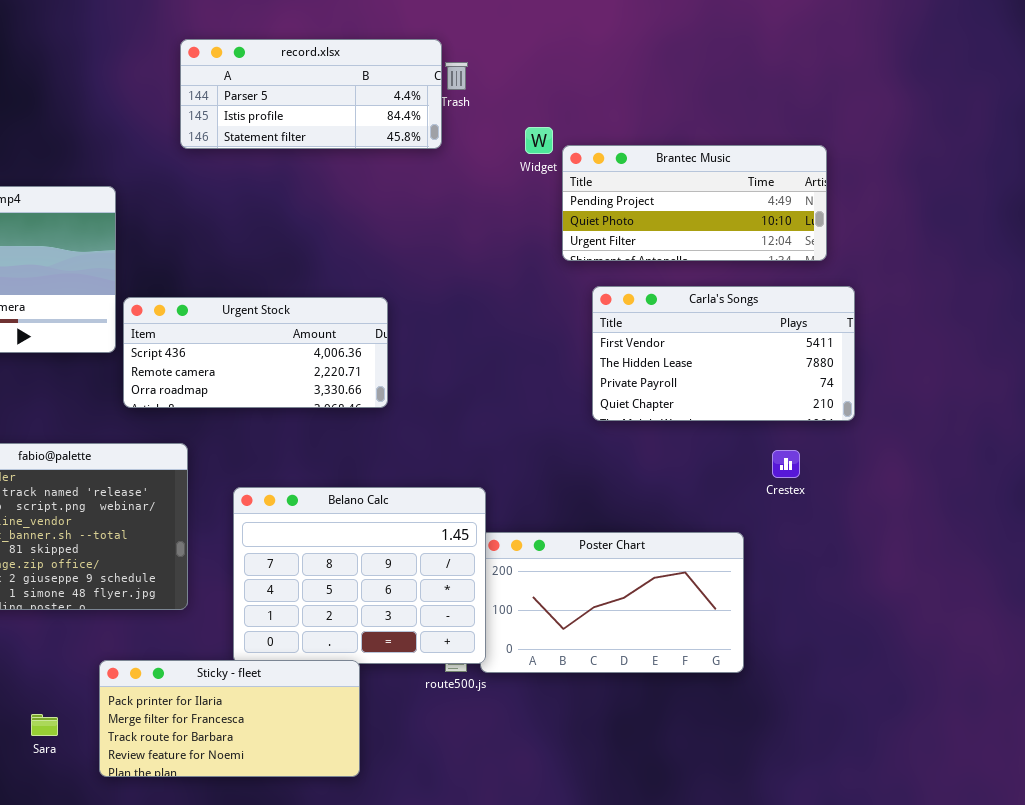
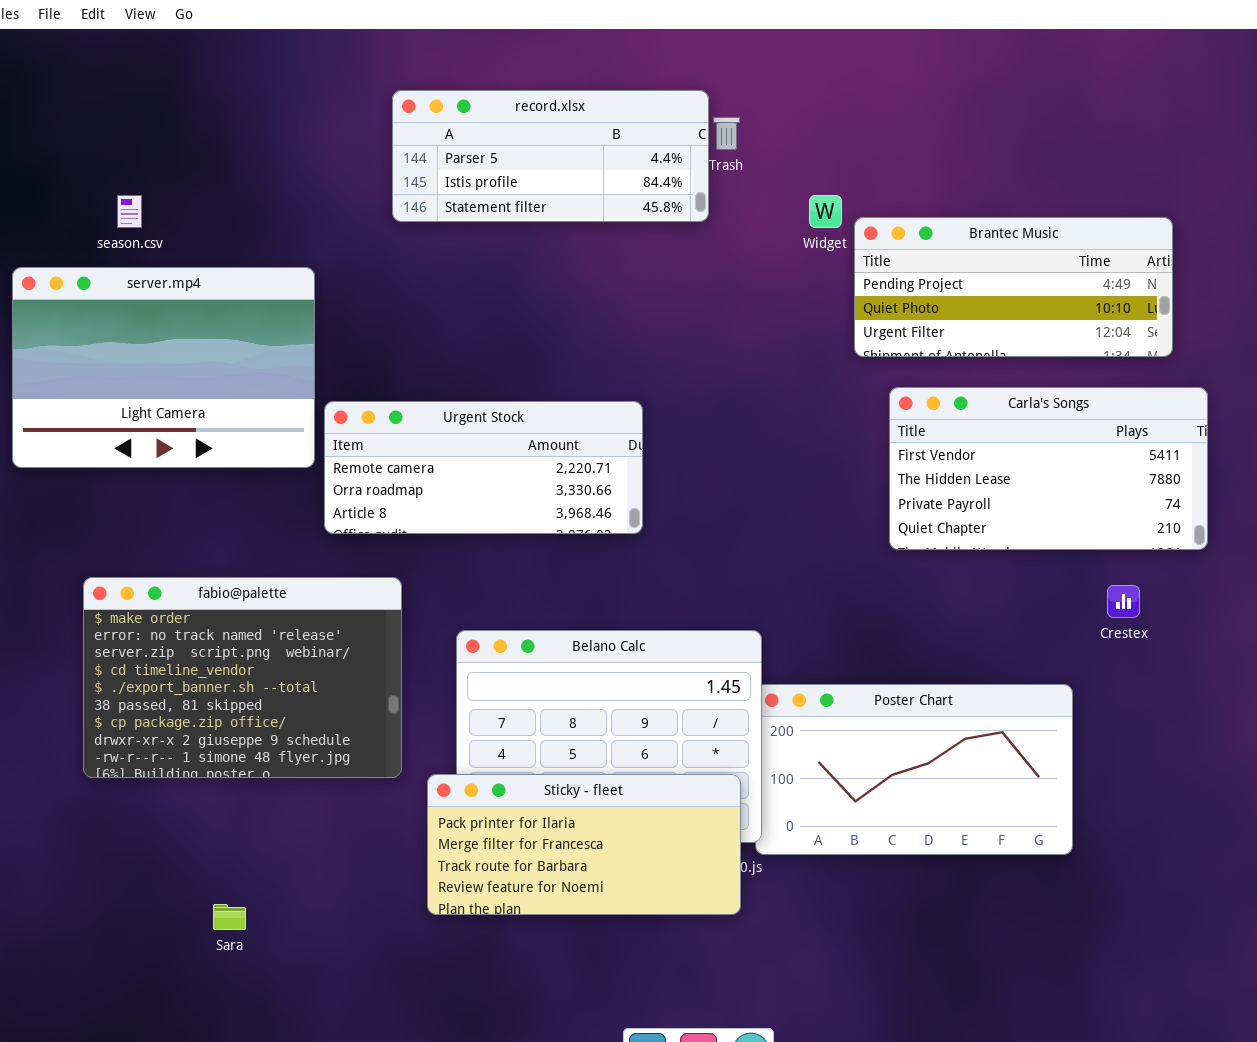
Urgent Stock: [123,297,388,408] -> [324,401,643,534], scrolled down 1 row
Sticky - fleet: [99,660,360,777] -> [427,774,741,915], moved

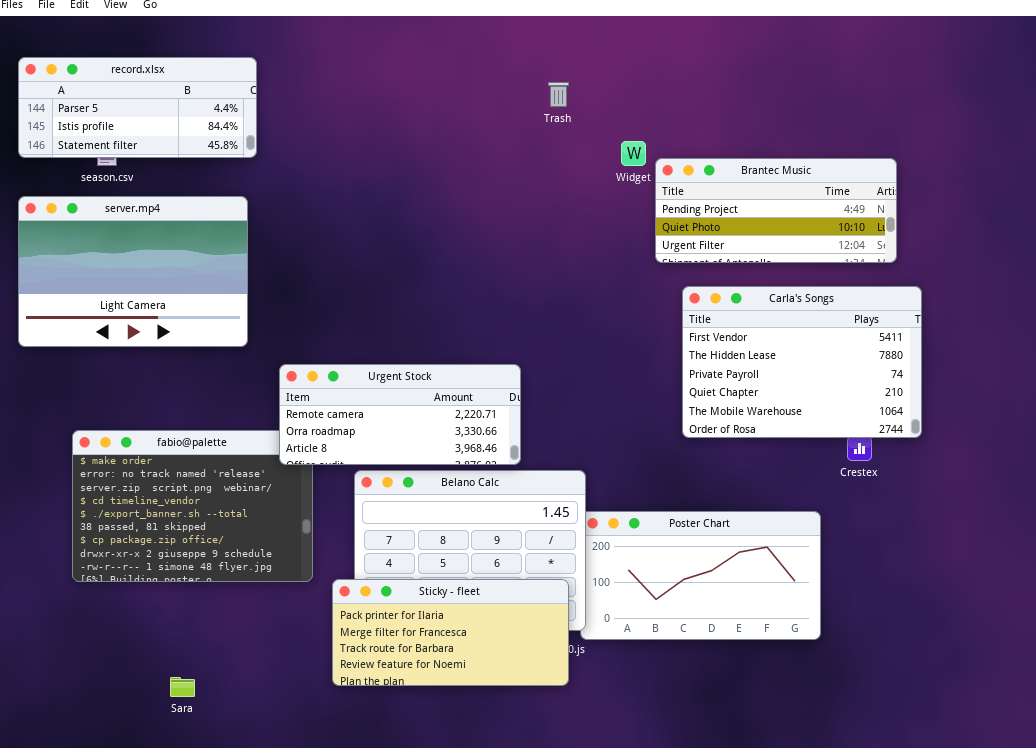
record.xlsx: [392,90,709,222] -> [18,57,257,158], moved
Carla's Songs: [889,387,1208,550] -> [682,286,922,438], resized
Urgent Stock: [324,401,643,534] -> [279,364,521,465], moved

